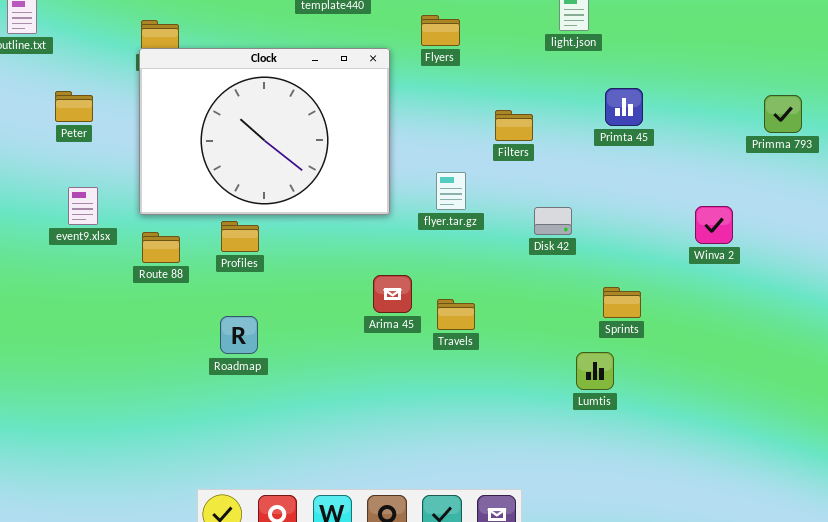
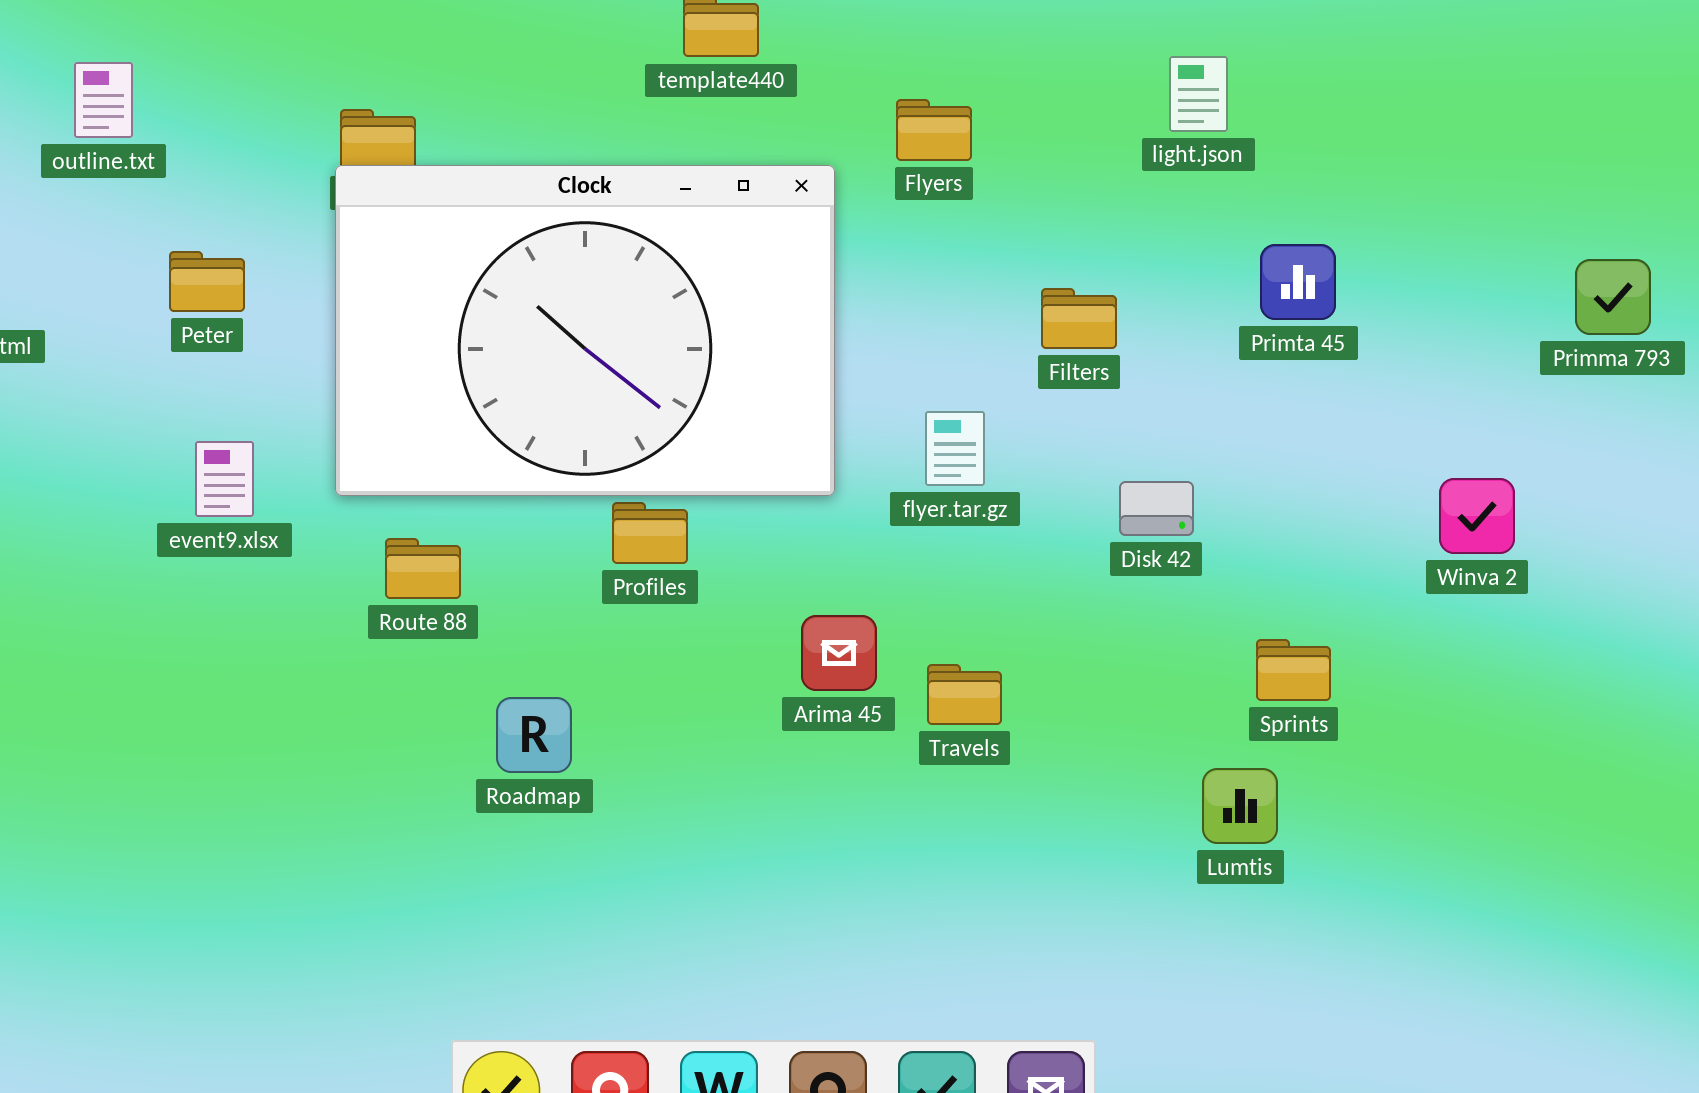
Profiles: [221,221,259,252] -> [612,502,688,564], moved
Route 88: [142,232,180,263] -> [385,538,461,599], moved

